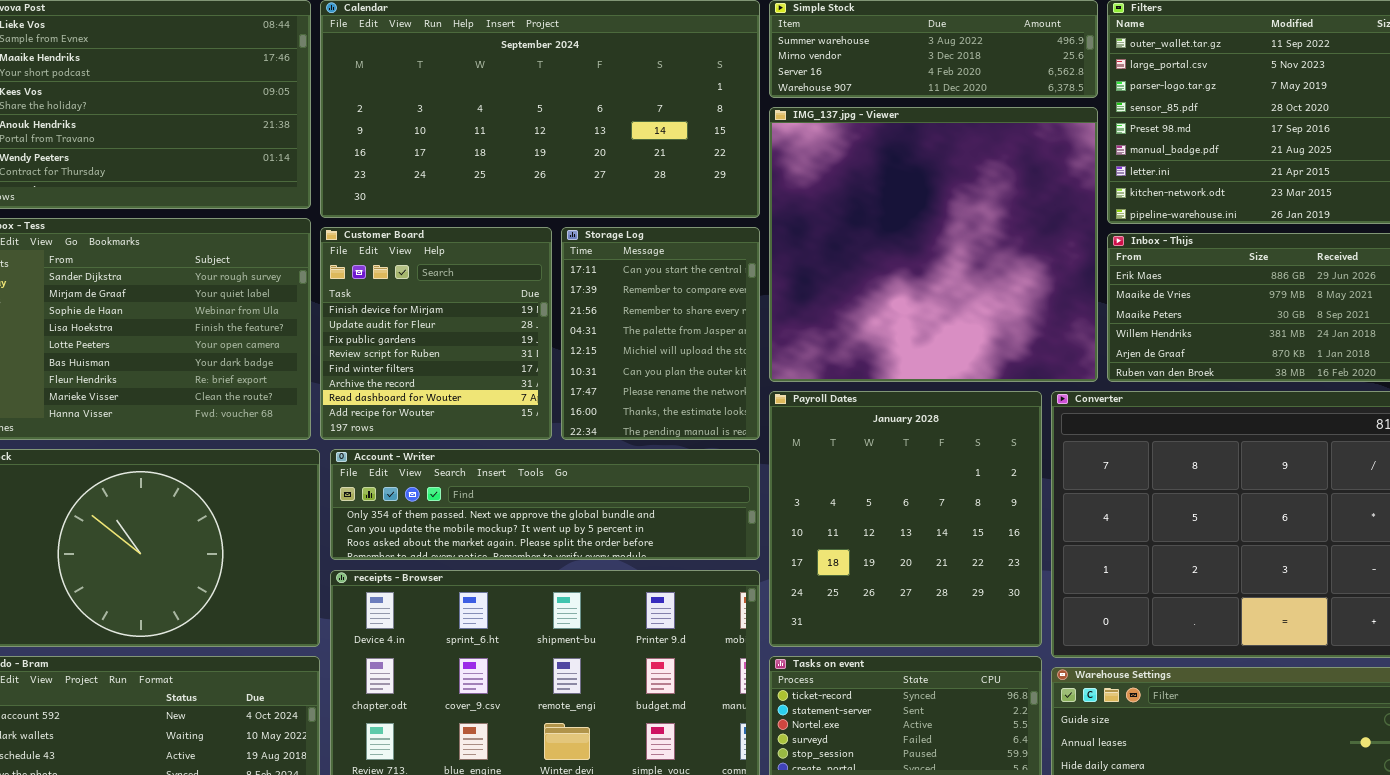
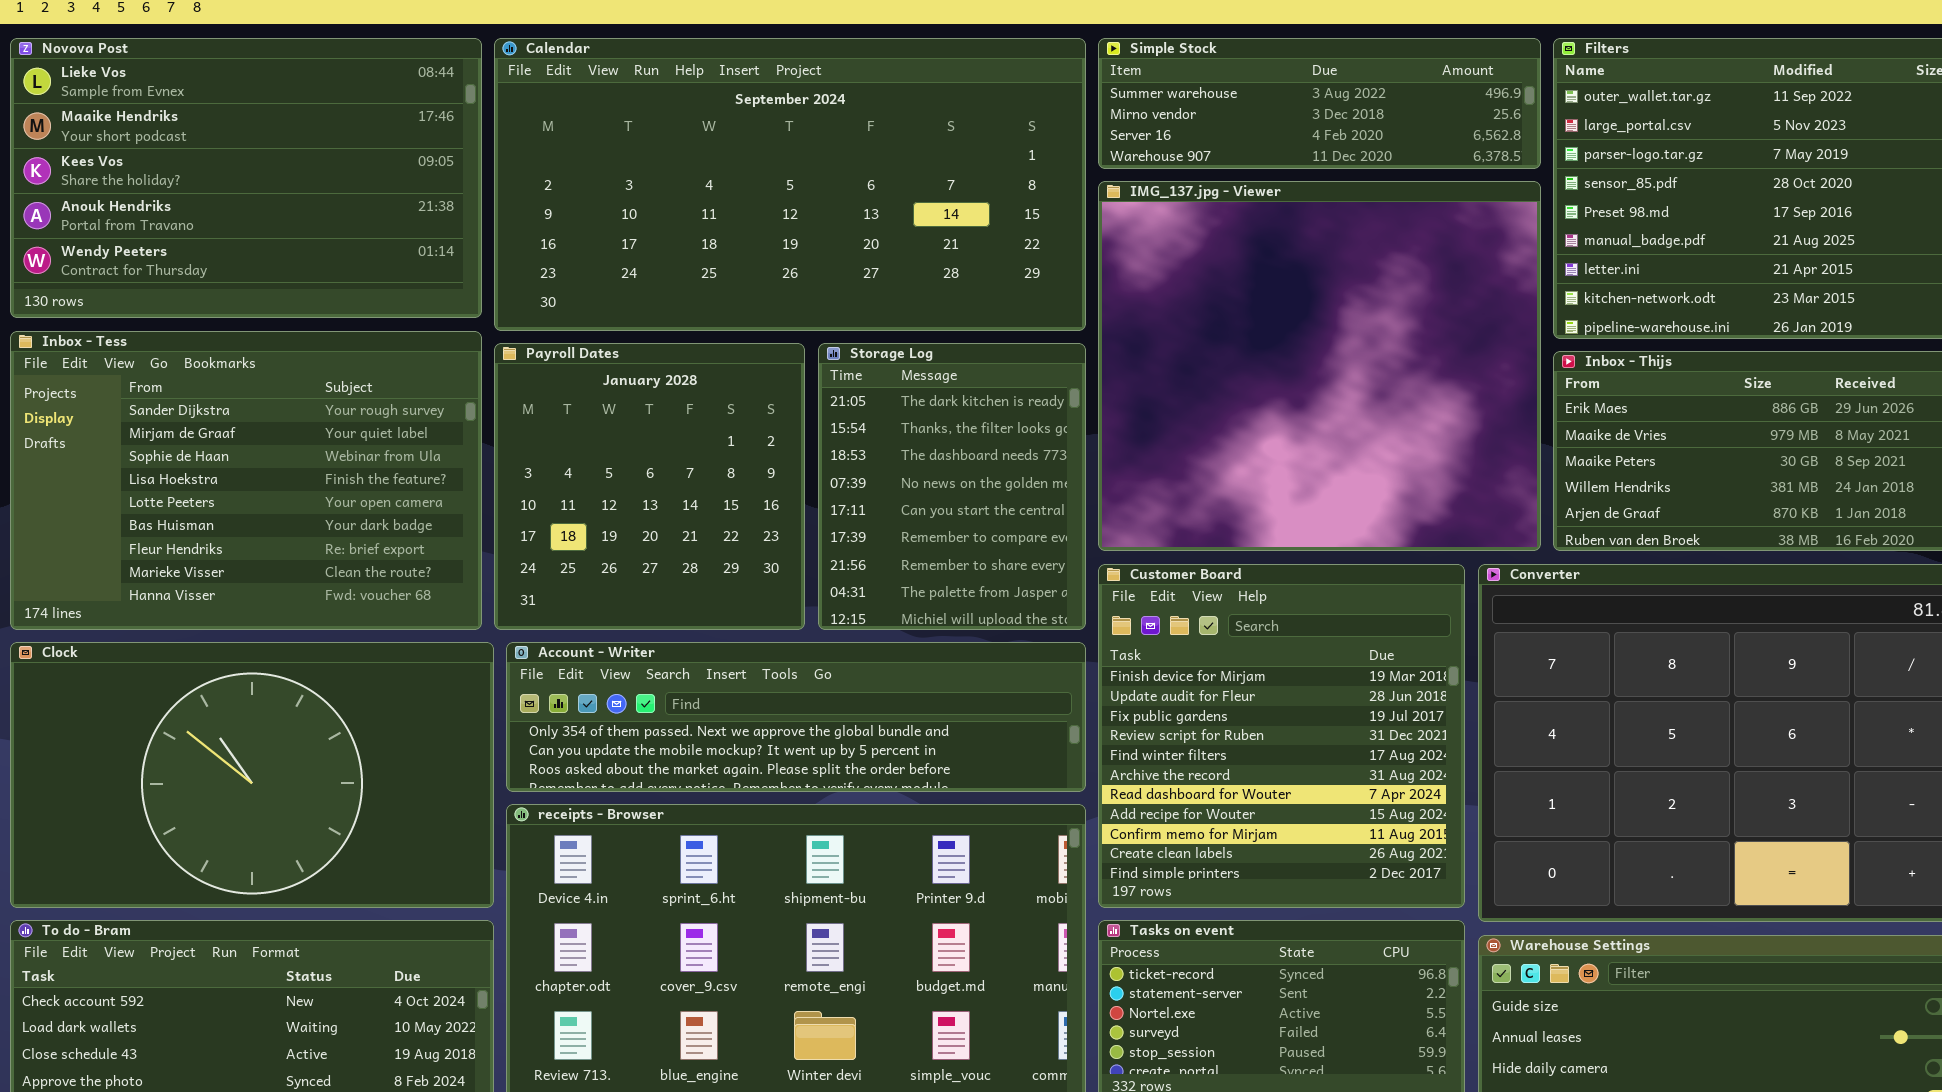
Customer Board: [320,227,552,440] -> [1098,564,1465,908], moved, resized
Storage Log: [561,227,760,440] -> [818,343,1086,630], scrolled up 4 rows
Payroll Dates: [769,391,1042,647] -> [494,343,805,630], moved, resized

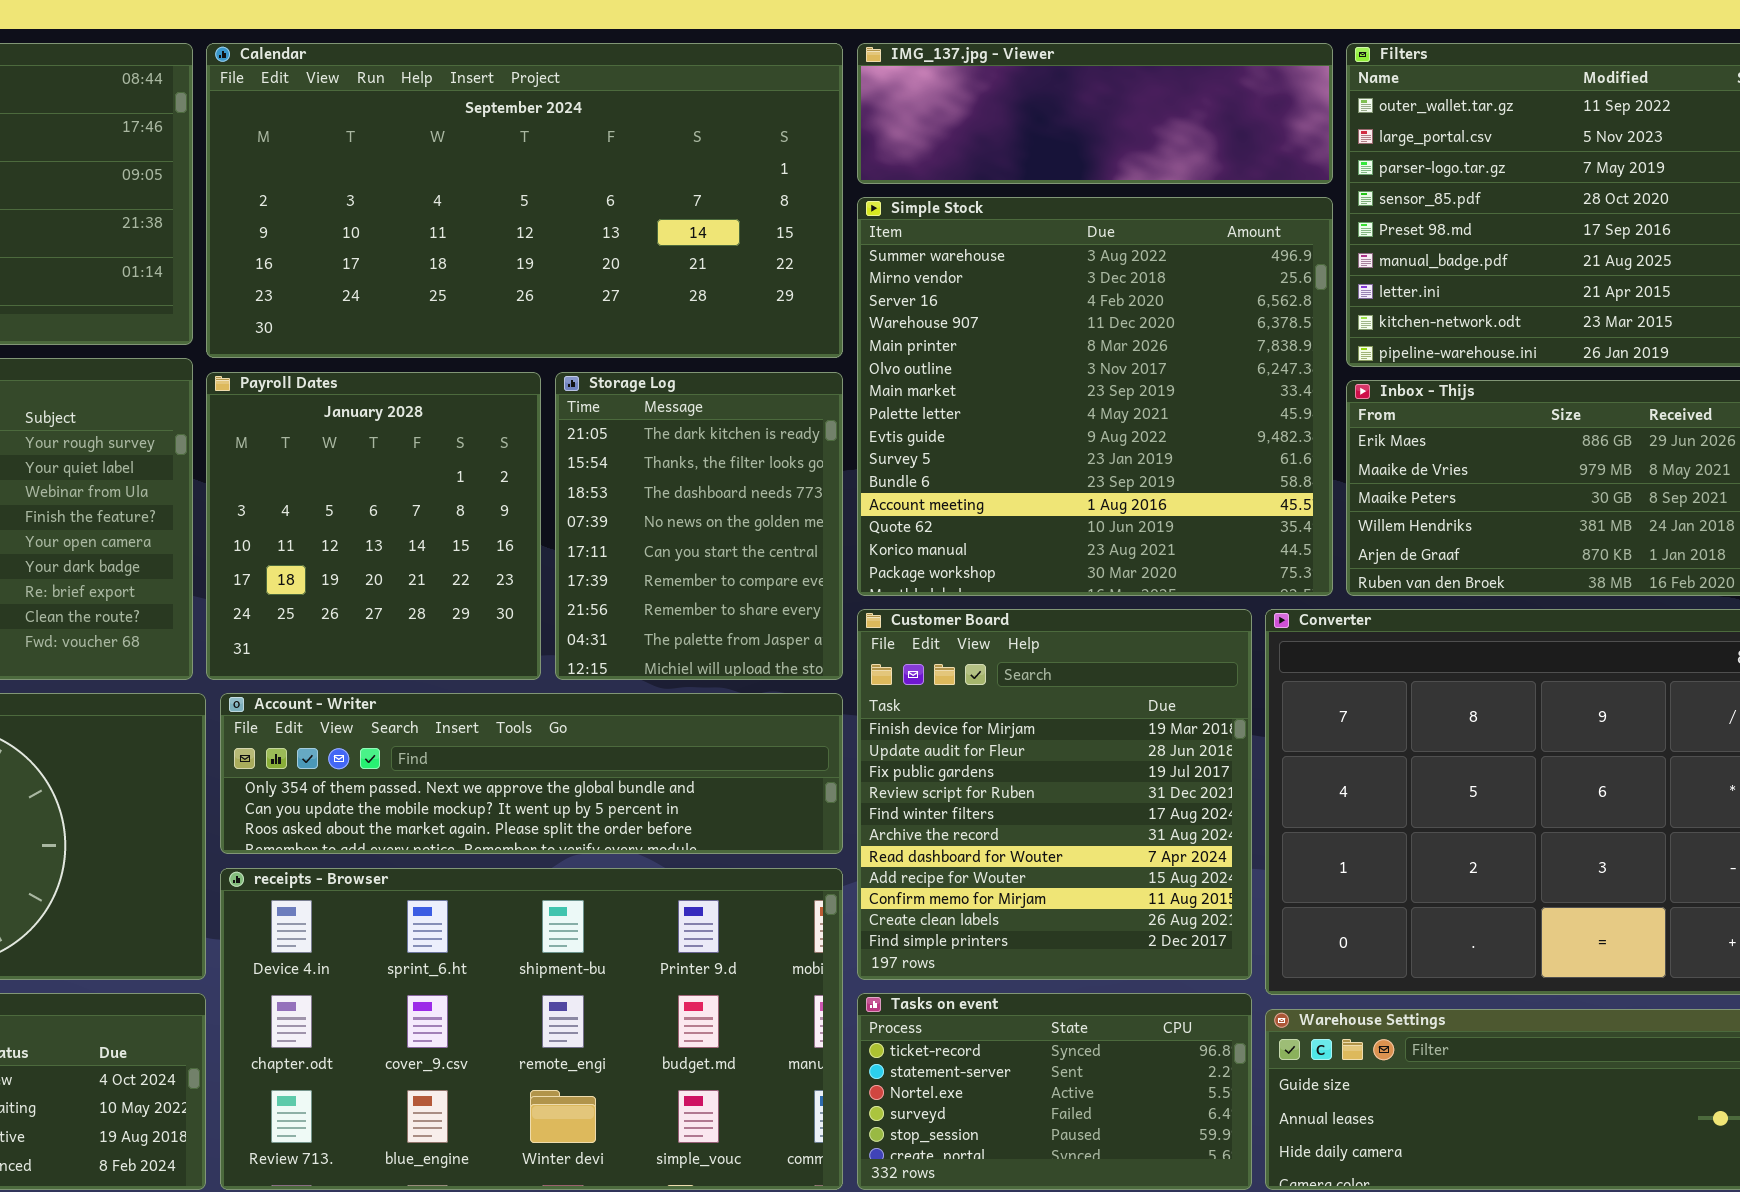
Simple Stock: [1098,38,1541,169] -> [857,197,1333,596], moved, resized
IMG_137.jpg - Viewer: [1098,181,1541,551] -> [857,43,1333,184], moved, resized

